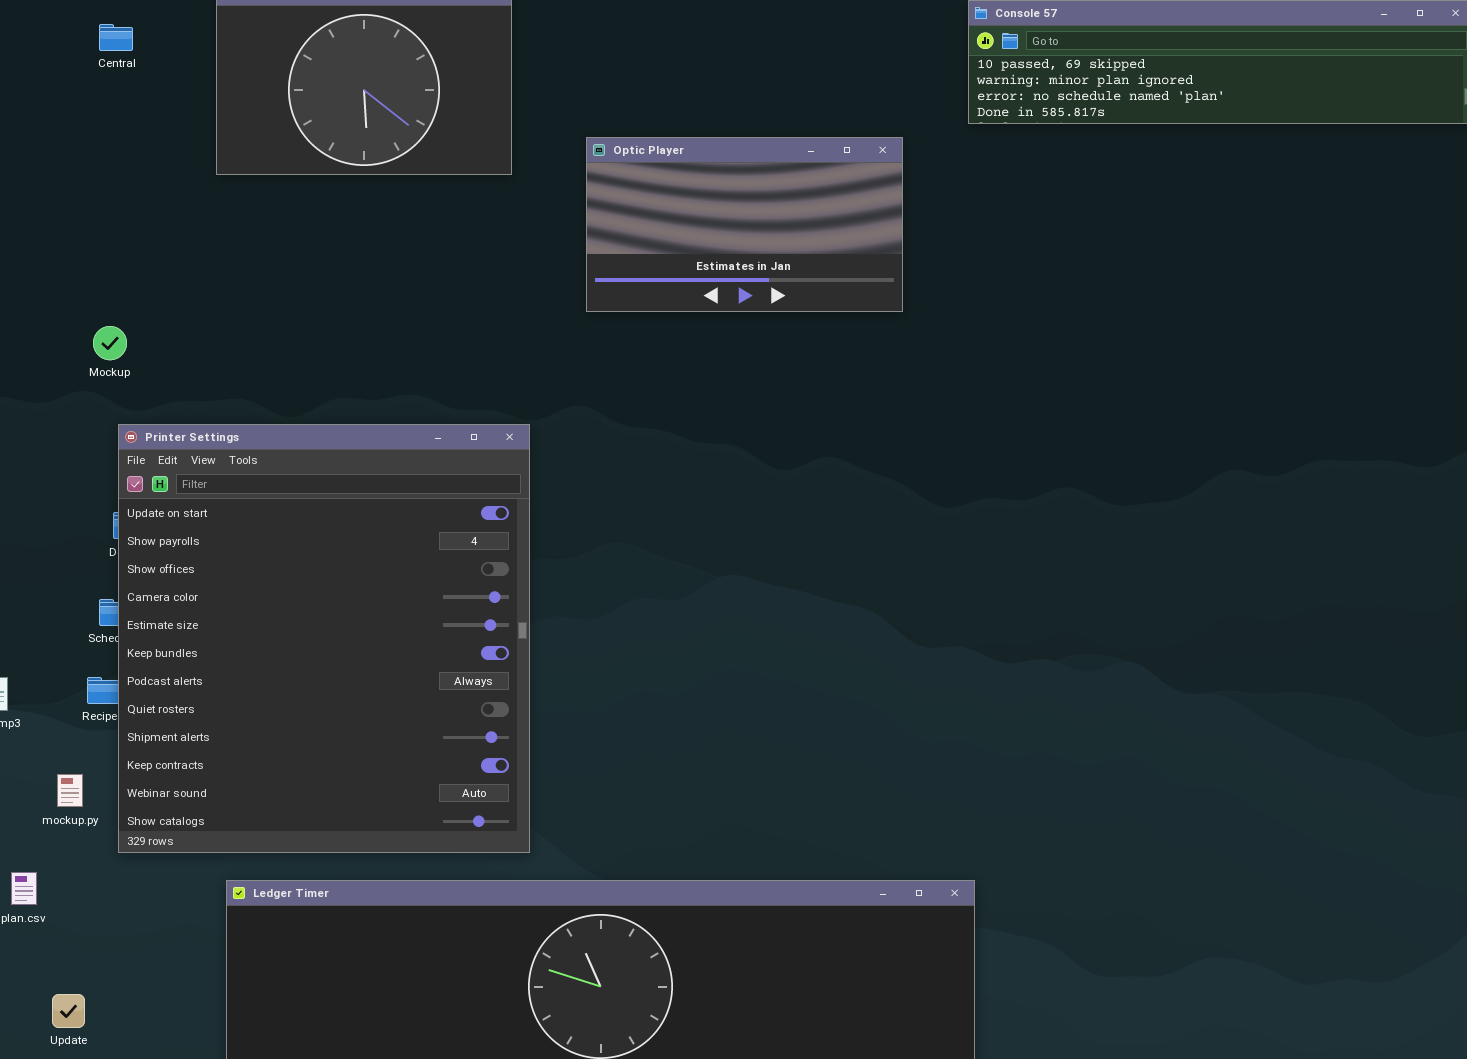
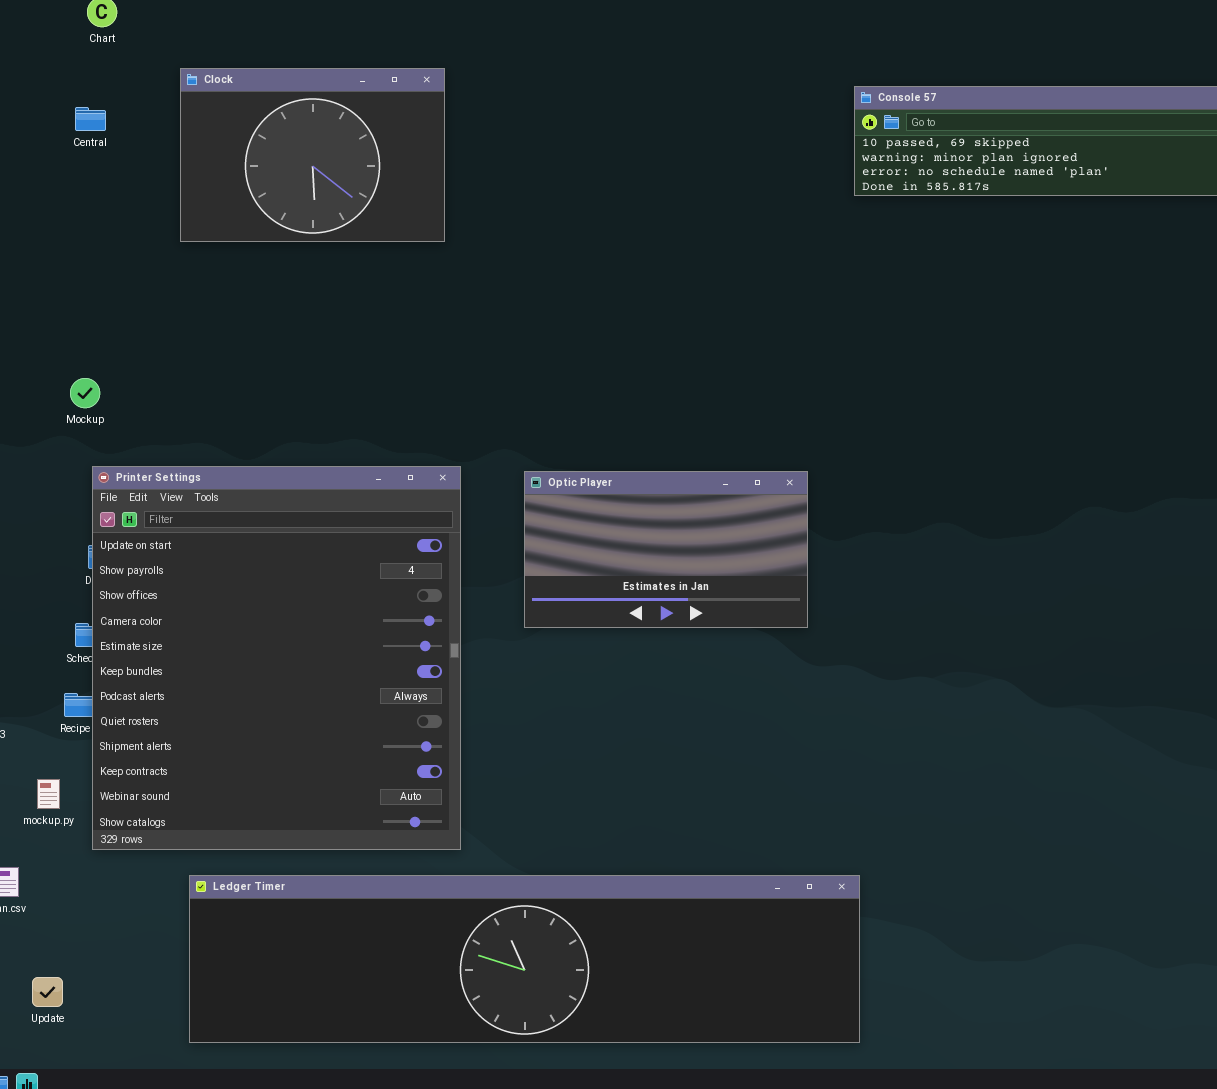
Optic Player: [586,137,903,312] -> [524,471,808,628], moved

